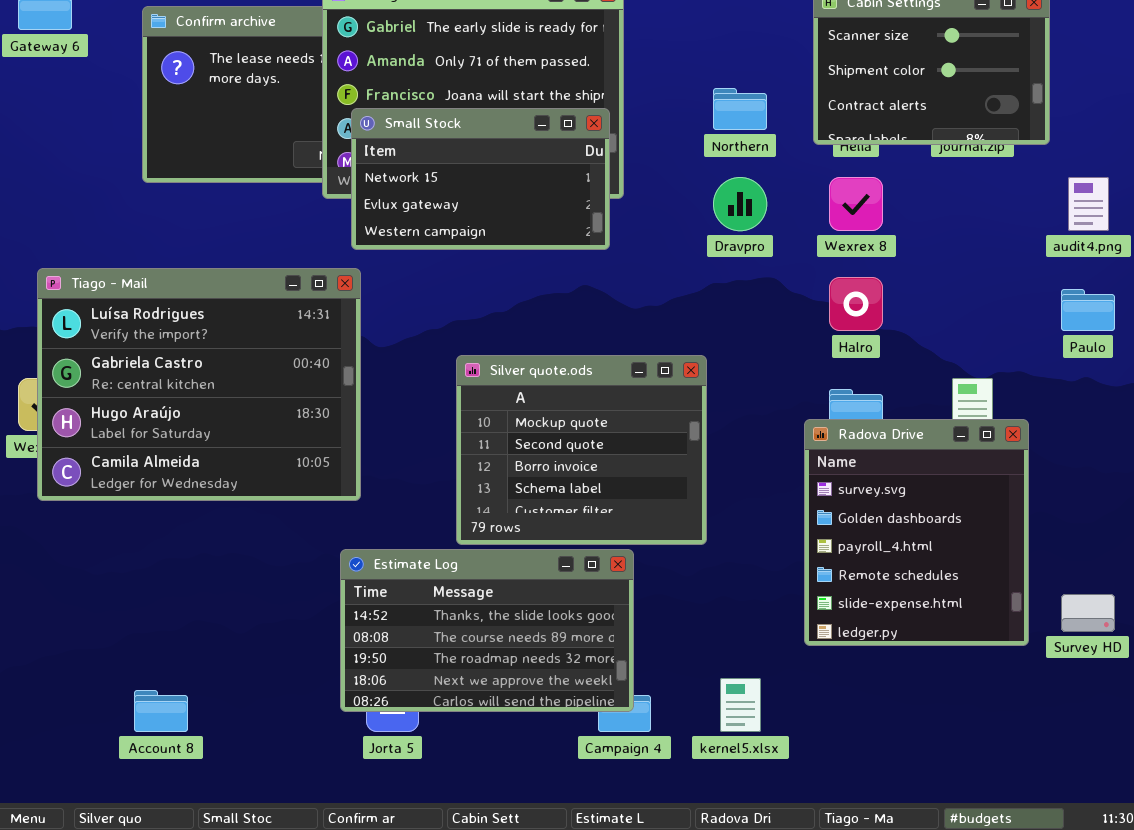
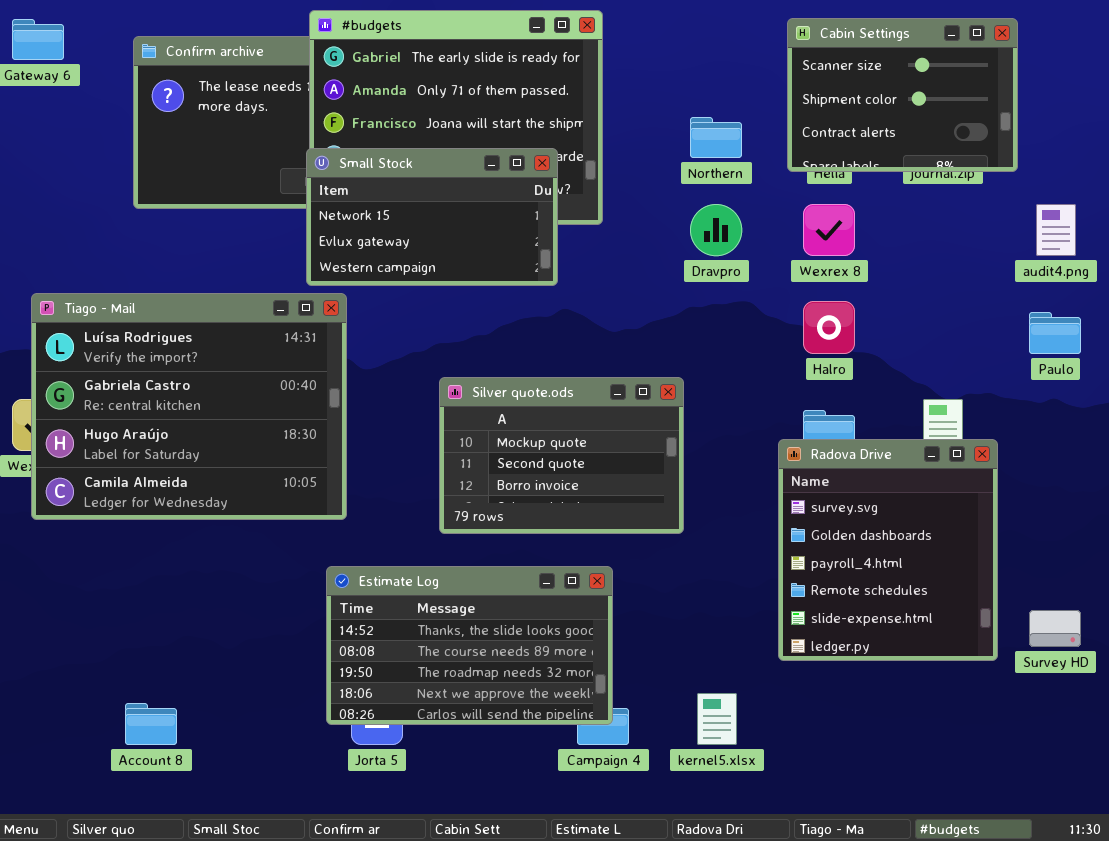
Small Stock: [351,108,610,250] -> [306,148,558,286], moved
Silver quote.ods: [456,355,707,545] -> [439,377,684,534], resized

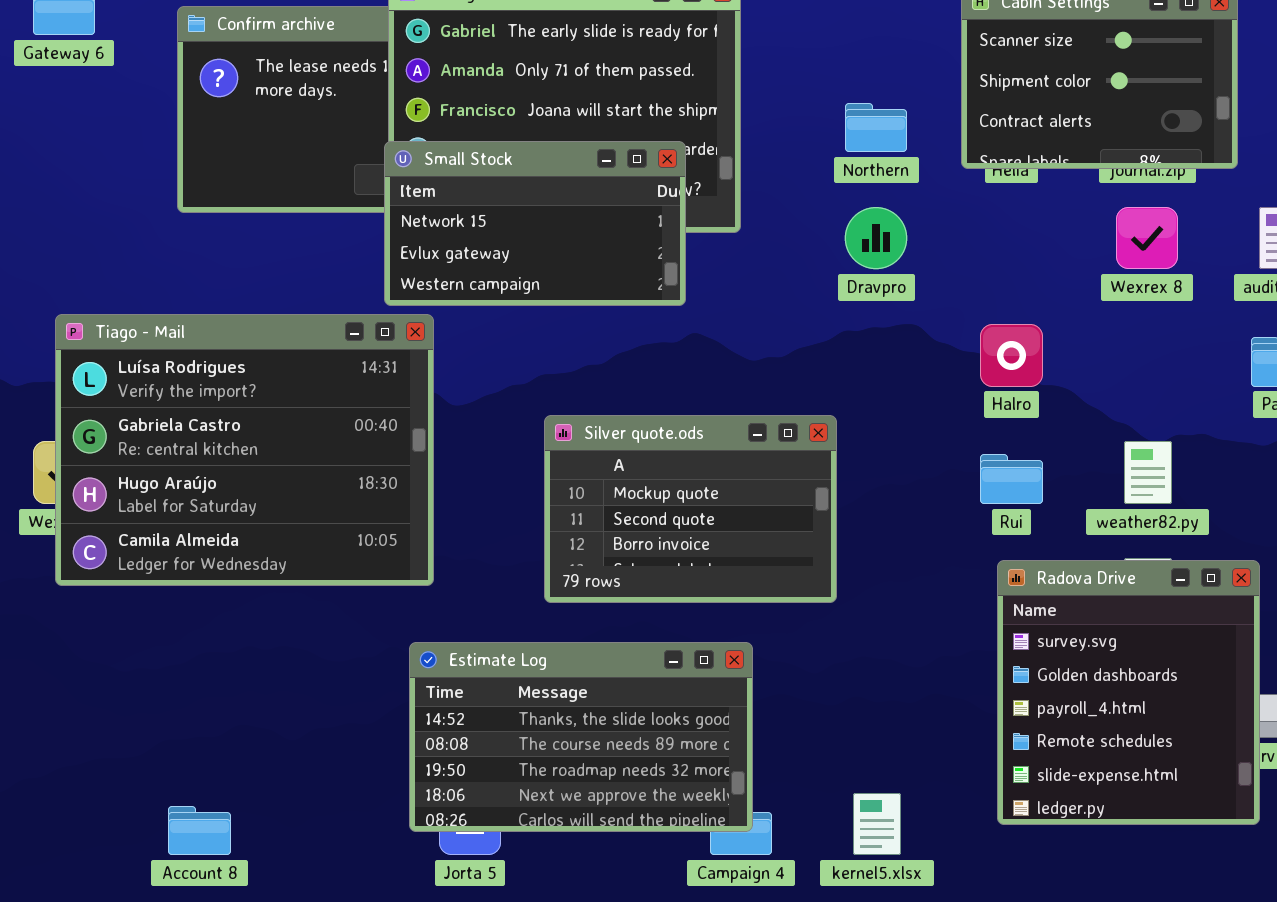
Wexrex 8: [803,204,855,256] -> [1116,207,1178,269], moved
Radova Drive: [778,439,998,661] -> [997,560,1260,825], moved

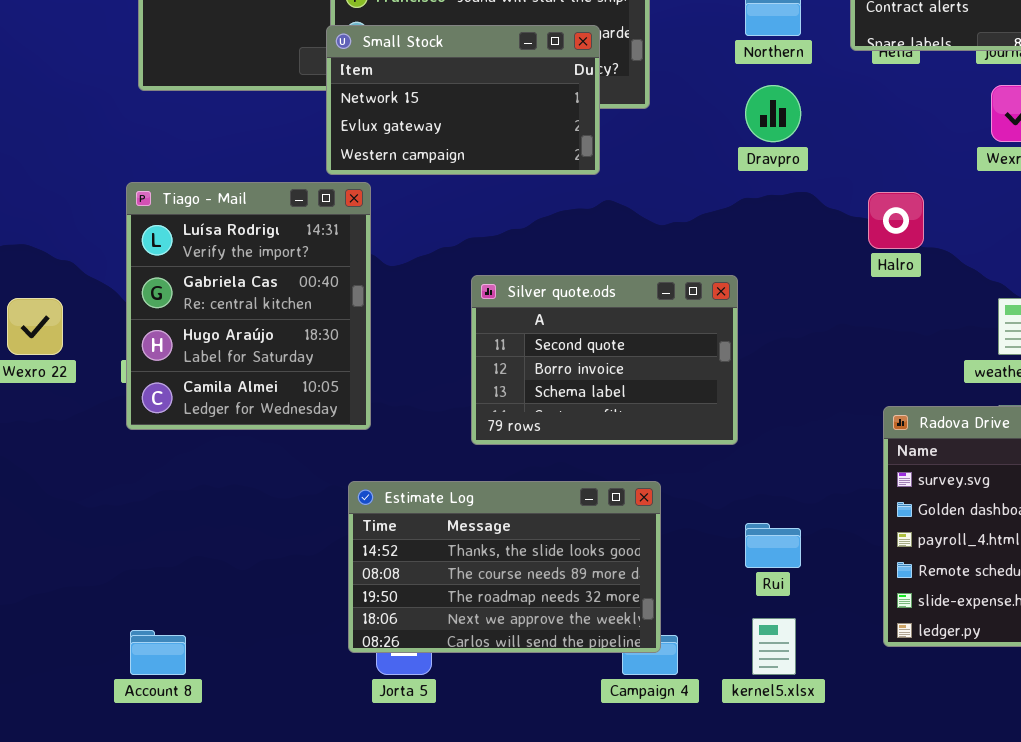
Tiago - Mail: [55,314,434,586] -> [126,182,371,430], resized
Silver quote.ods: [544,415,837,603] -> [471,275,738,445], scrolled down 1 row
Rui: [980,454,1043,504] -> [745,523,801,568], moved

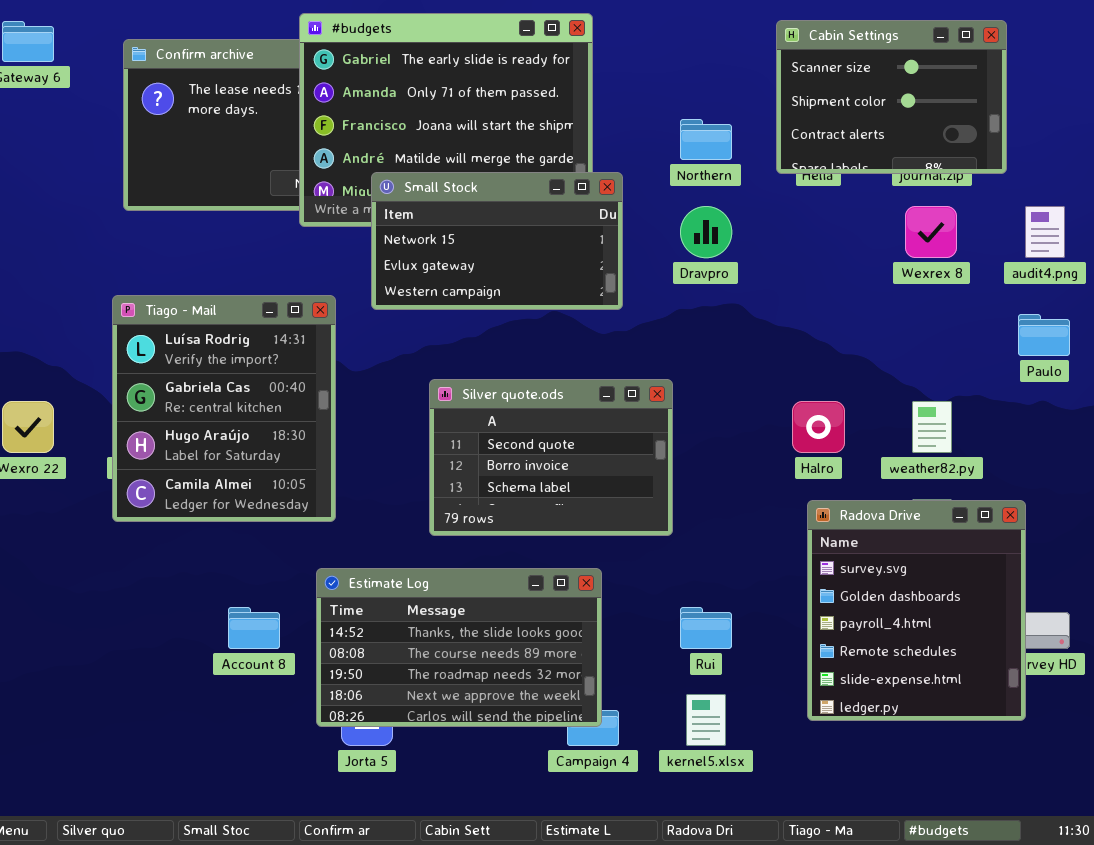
Small Stock: [326,25,600,175] -> [371,172,623,310], moved
Halro: [868,192,924,249] -> [792,401,845,453], moved
Account 8: [130,630,186,675] -> [228,607,280,649], moved

